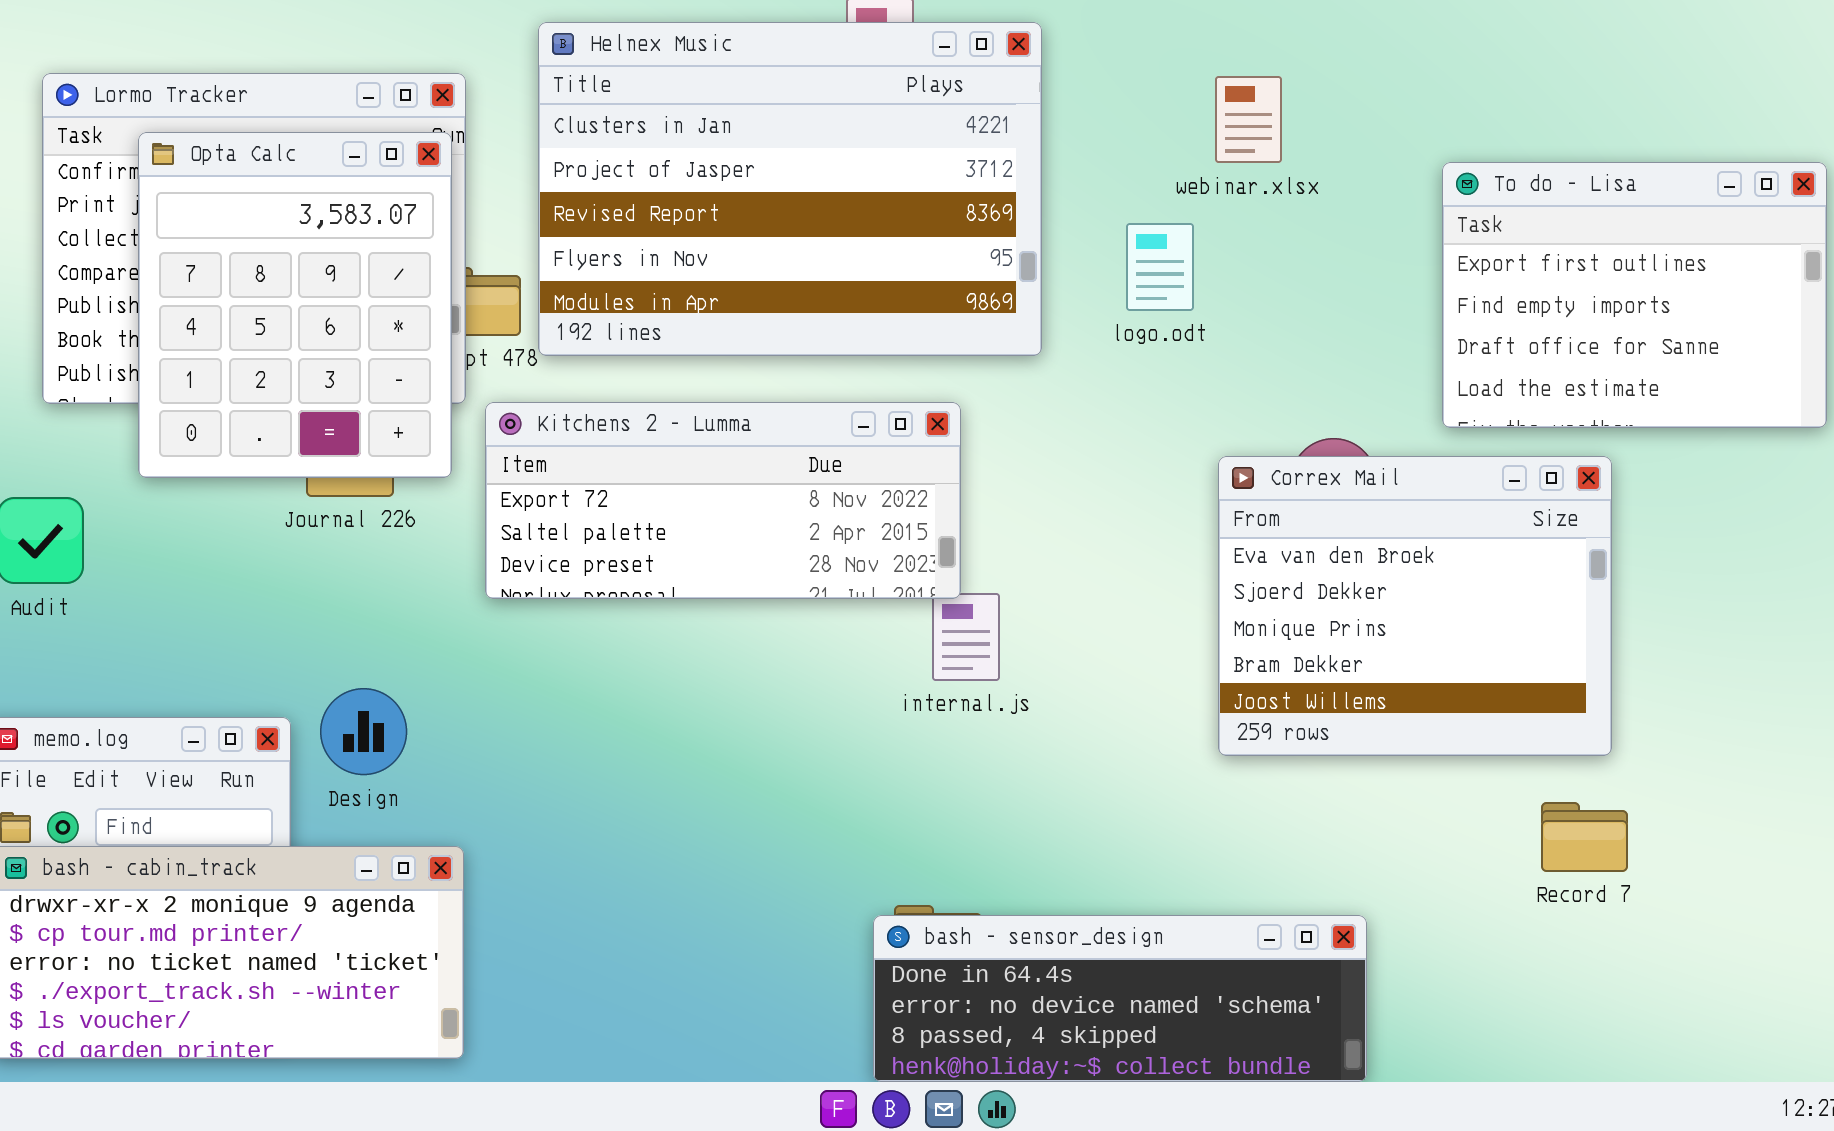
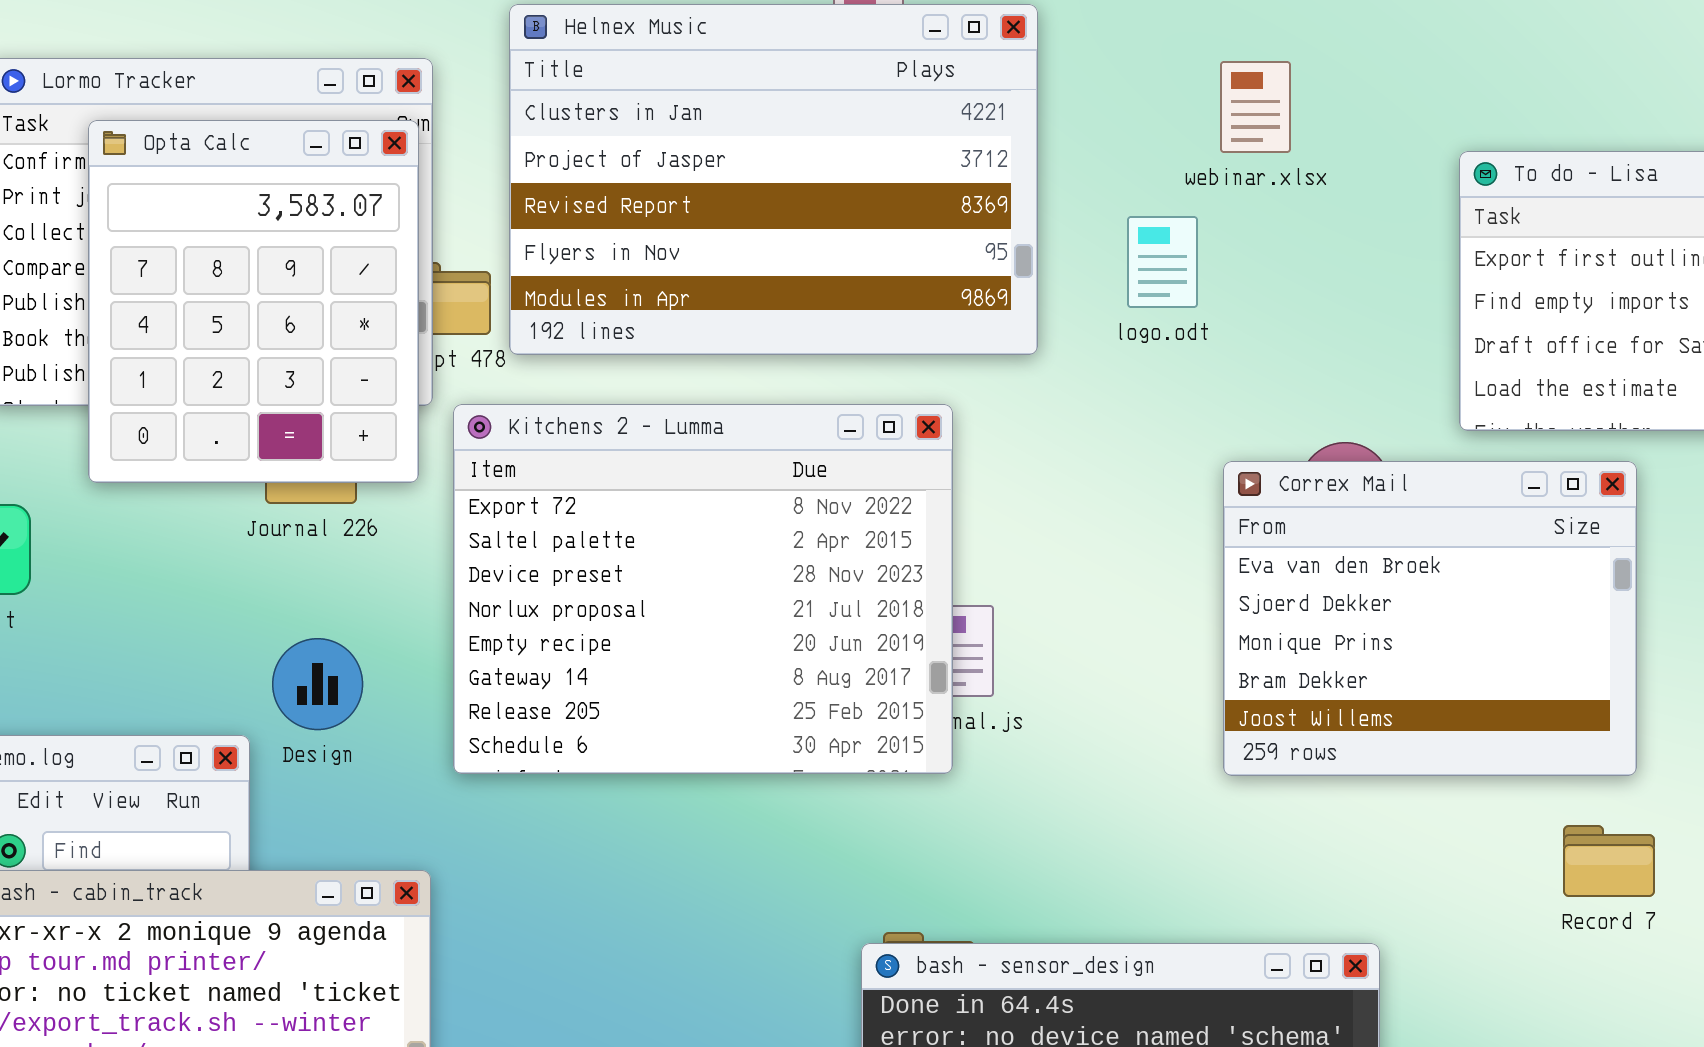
Kitchens 2 - Lumma: [485,402,961,599] -> [453,404,953,774], resized
Design: [320,688,407,775] -> [272,638,363,730], moved

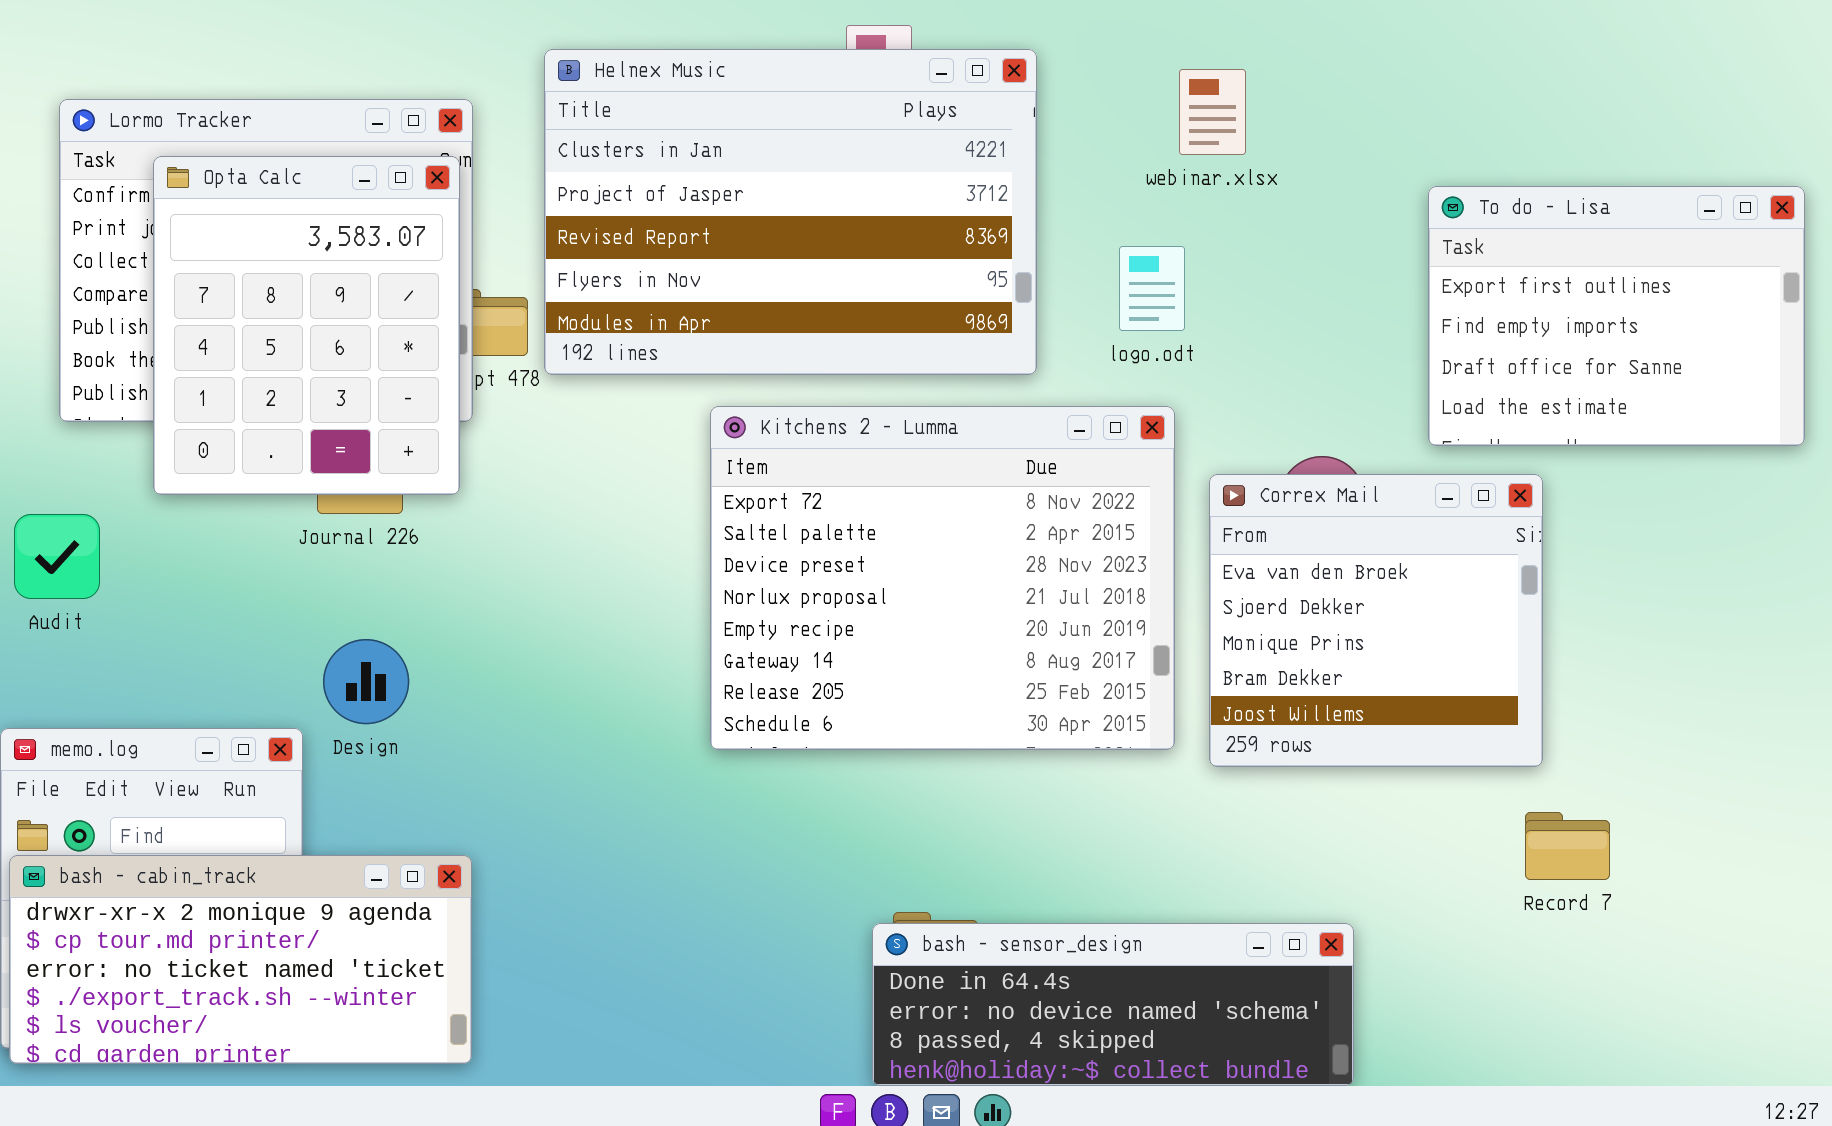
webinar.xlsx: [1220,61,1291,153] -> [1179,69,1246,155], moved
Kitchens 2 - Lumma: [453,404,953,774] -> [710,406,1175,750], moved
Correx Mail: [1223,461,1637,776] -> [1209,474,1543,767], resized

